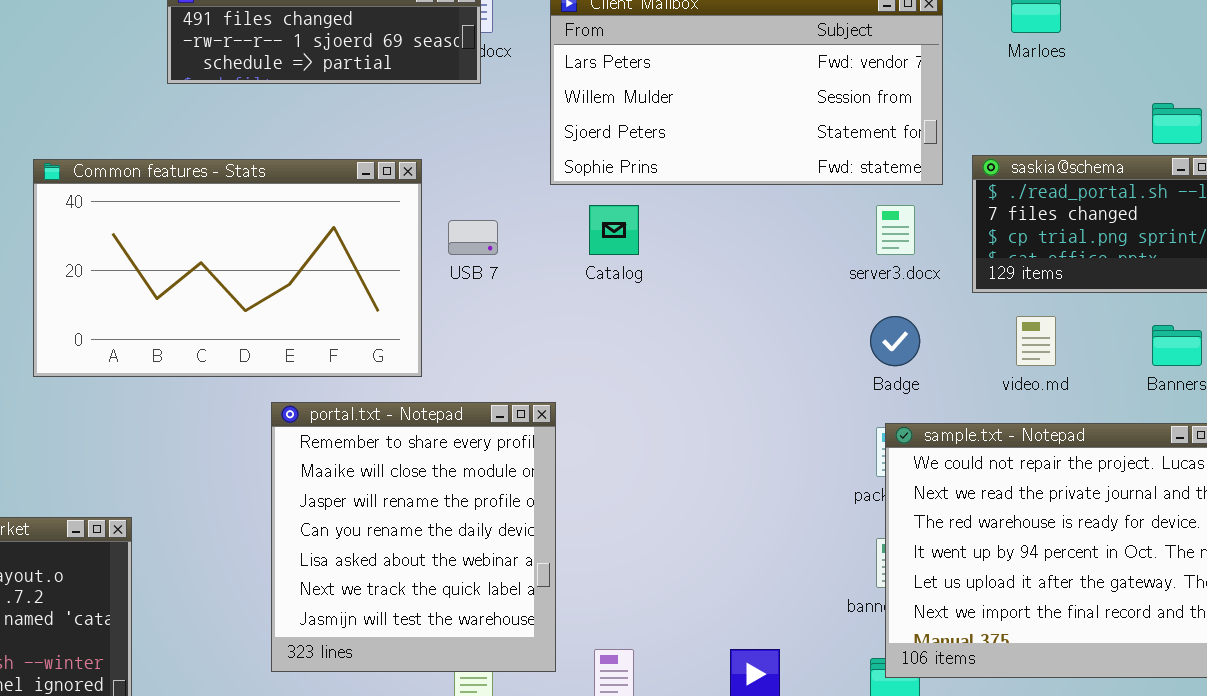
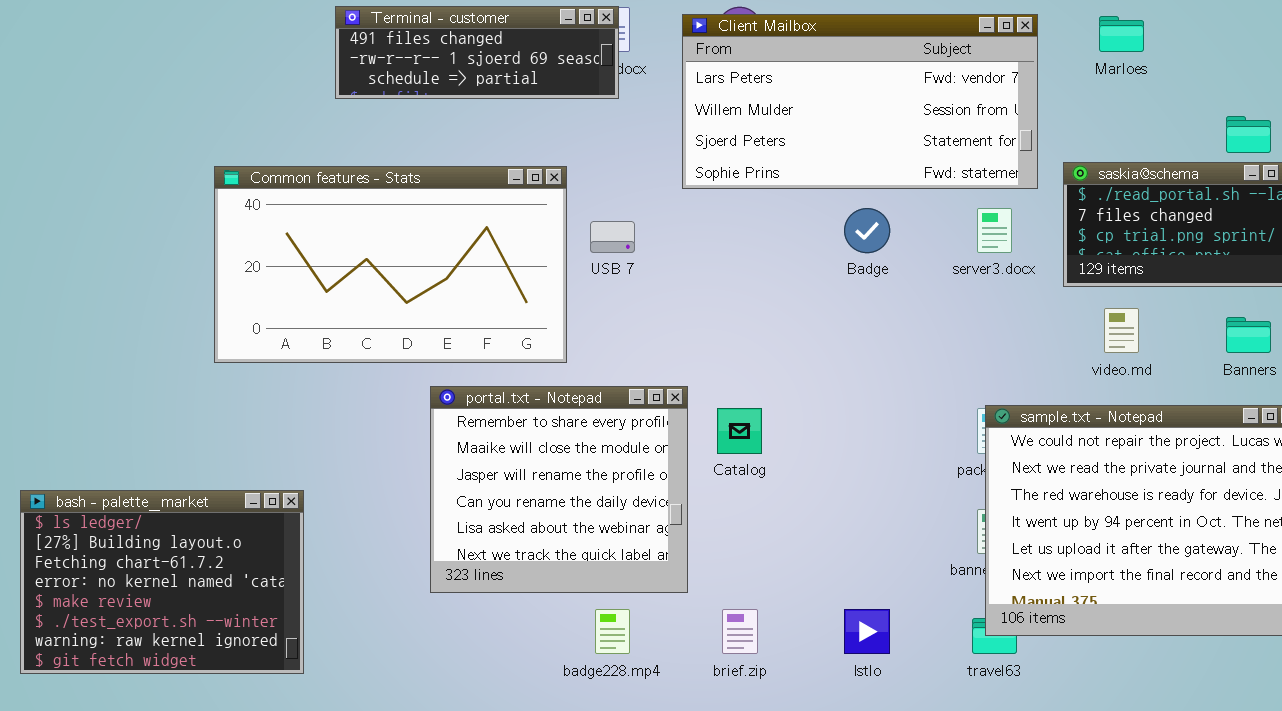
Catalog: [589,205,639,255] -> [717,408,762,454], moved
Badge: [870,316,920,366] -> [844,208,890,253], moved
portal.txt - Notepad: [271,402,556,672] -> [430,386,688,593], resized

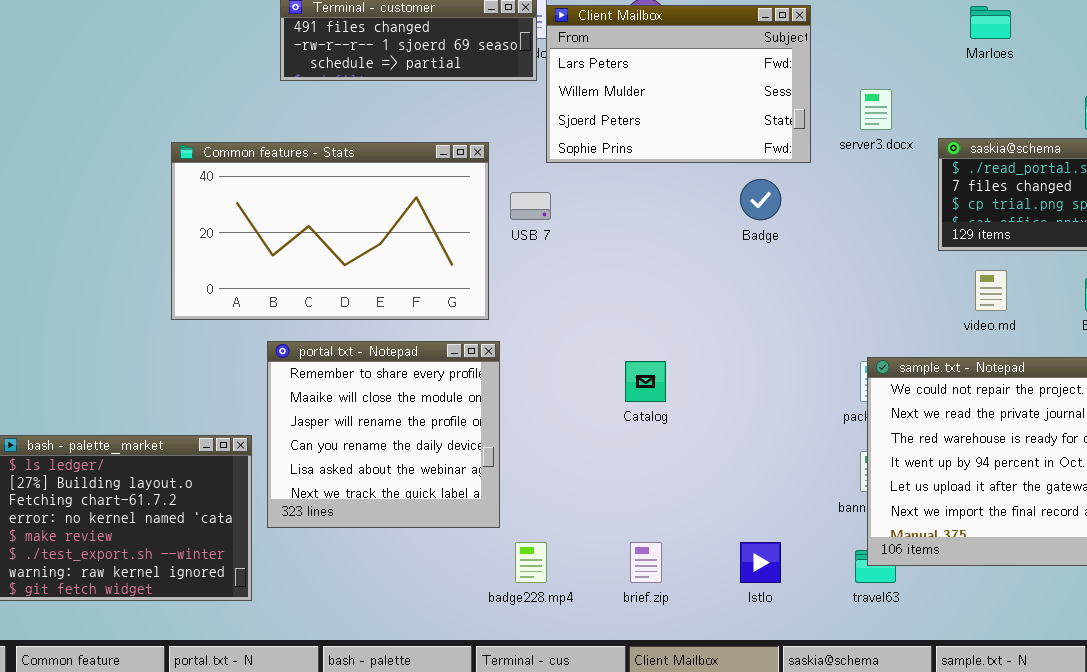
Client Mailbox: [682,14,1038,189] -> [546,5,811,163], moved, resized
server3.docx: [977,208,1012,253] -> [860,89,892,130], moved
portal.txt - Notepad: [430,386,688,593] -> [267,341,500,528], moved

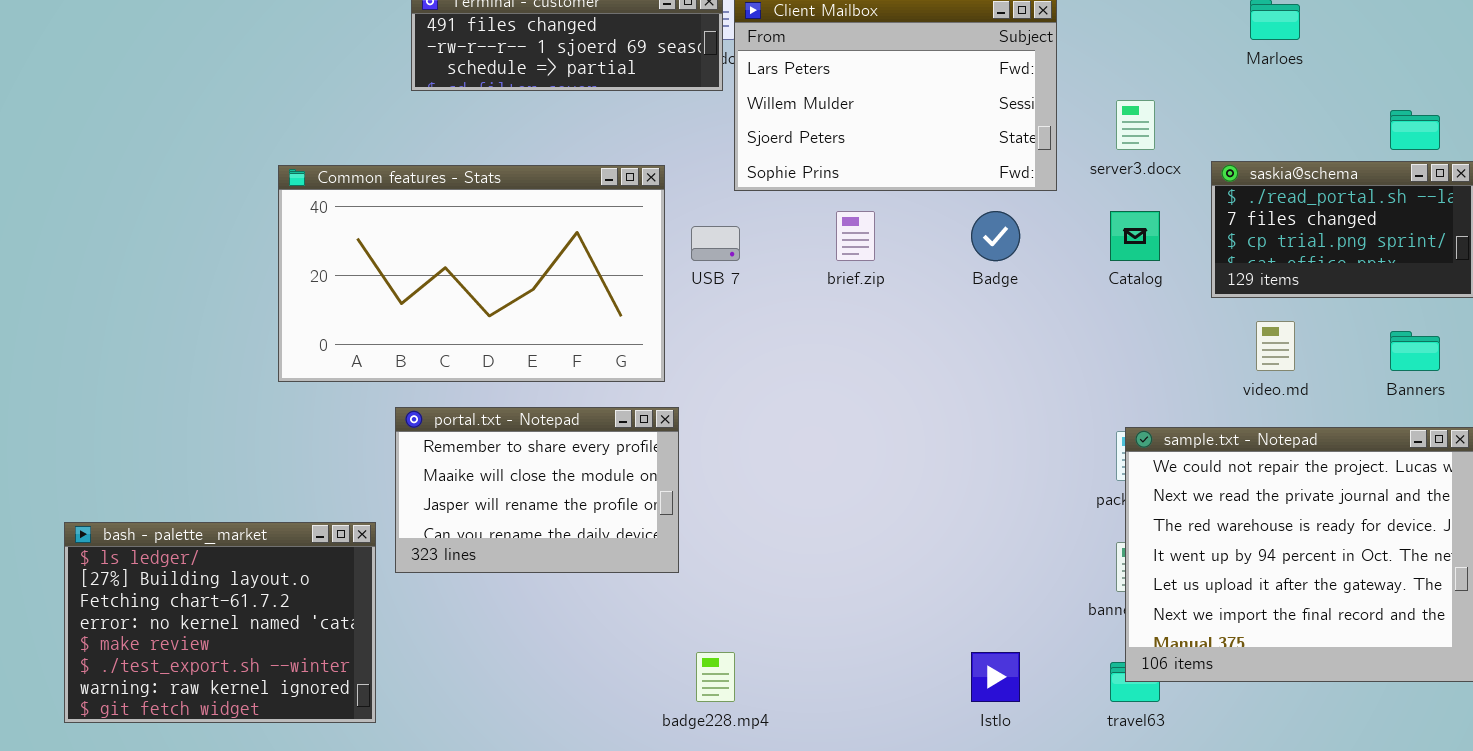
portal.txt - Notepad: [267,341,500,528] -> [395,407,679,573], resized
Catalog: [625,361,666,402] -> [1110,211,1160,261], moved
brief.zip: [630,542,662,583] -> [836,211,875,261], moved

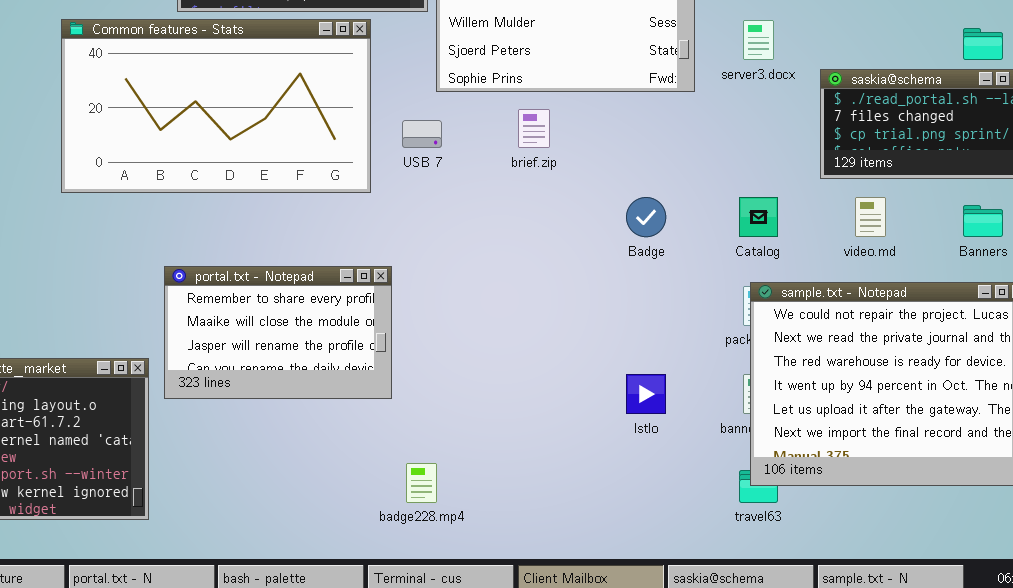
Common features - Stats: [278,165,665,382] -> [61,19,371,193], moved
Badge: [971,211,1020,261] -> [626,197,666,237], moved
Catalog: [1110,211,1160,261] -> [739,197,778,237], moved
Istlo: [971,652,1020,702] -> [626,374,666,414], moved

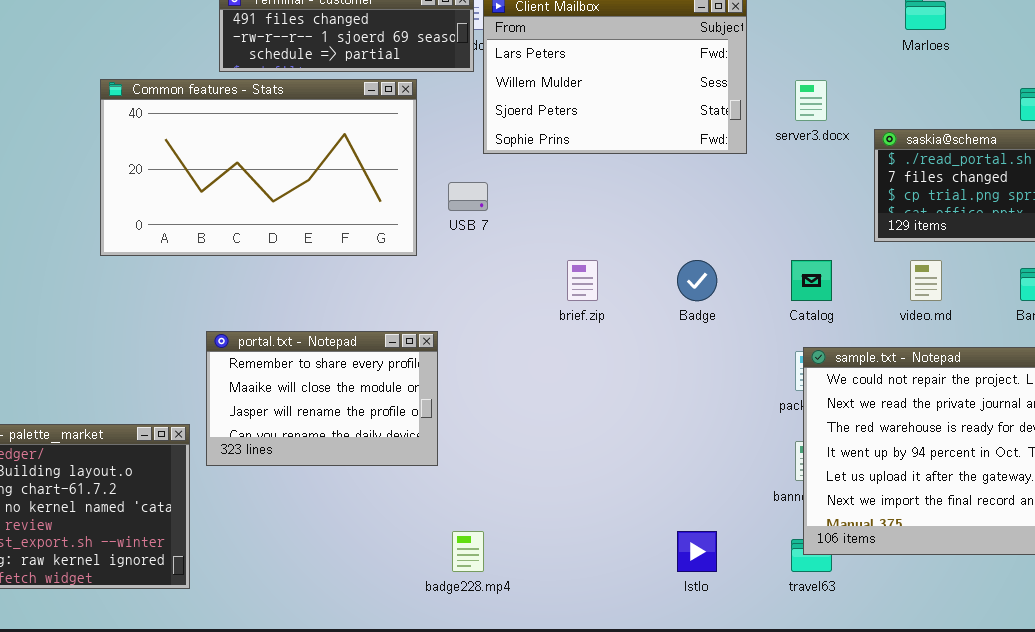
brief.zip: [518,109,550,148] -> [567,260,598,301], moved
Istlo: [626,374,666,414] -> [677,531,717,572], moved

